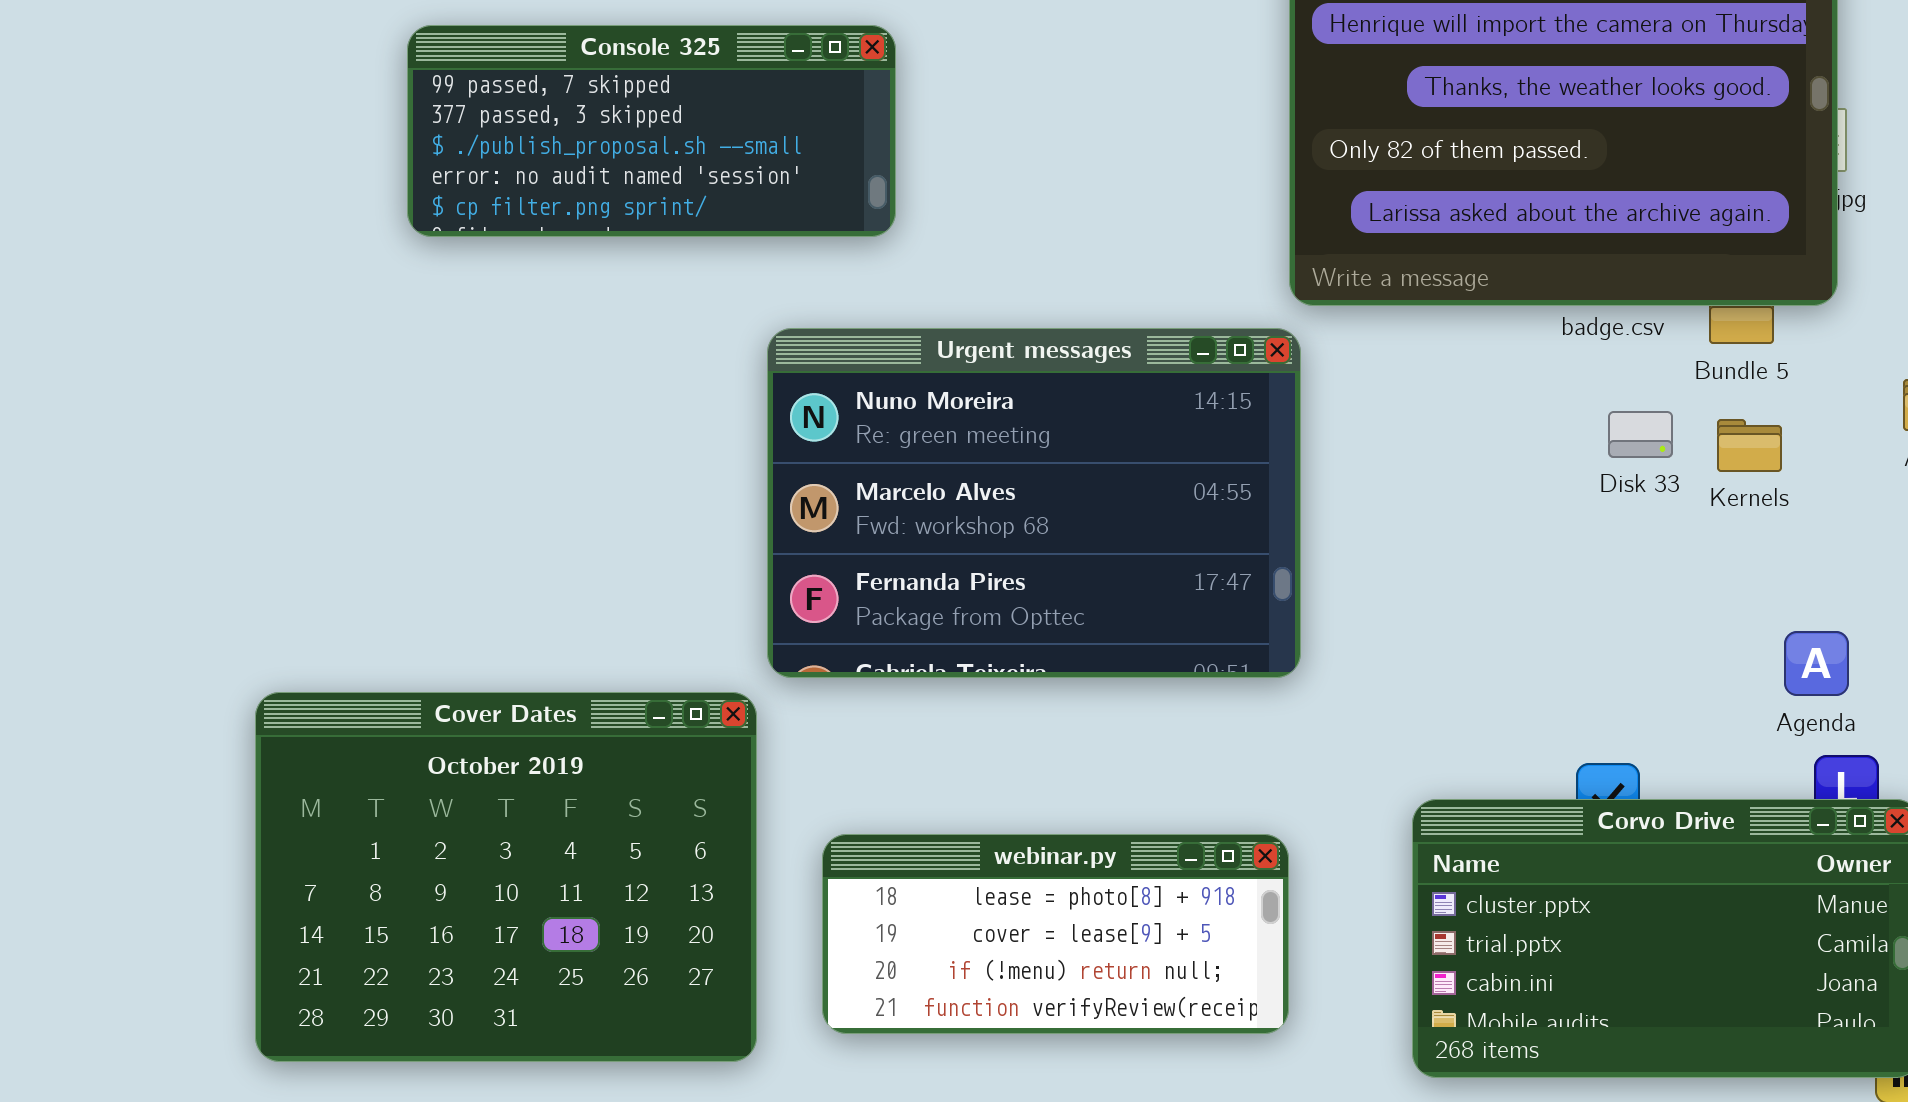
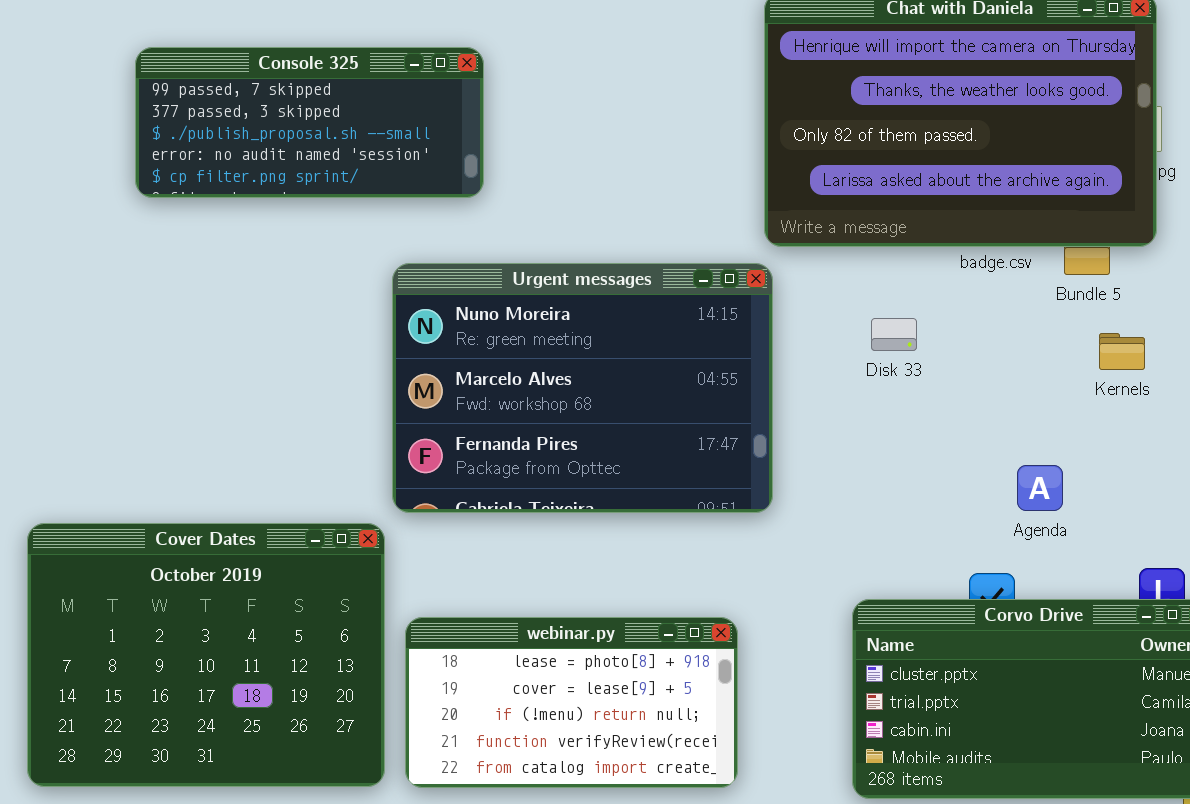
Disk 33: [1608,411,1673,458] -> [871,318,917,351], moved
Kernels: [1717,419,1782,472] -> [1099,333,1145,370], moved
Agenda: [1784,631,1849,696] -> [1017,465,1063,511], moved
webinar.py: [822,834,1289,1034] -> [405,617,738,788], moved, resized

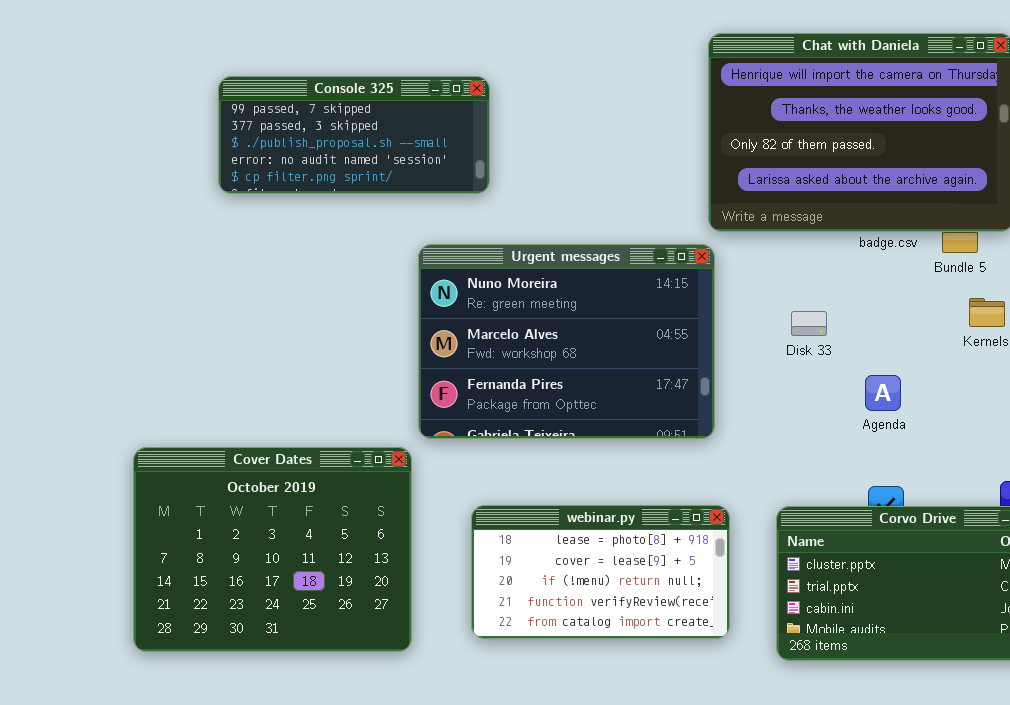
Disk 33: [871,318,917,351] -> [791,311,827,336], moved
Agenda: [1017,465,1063,511] -> [865,375,901,411], moved
webinar.py: [405,617,738,788] -> [471,505,730,639], moved

